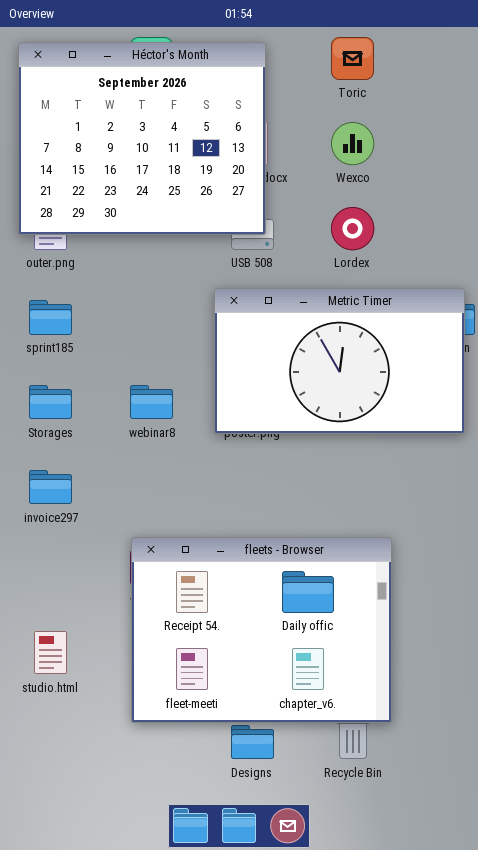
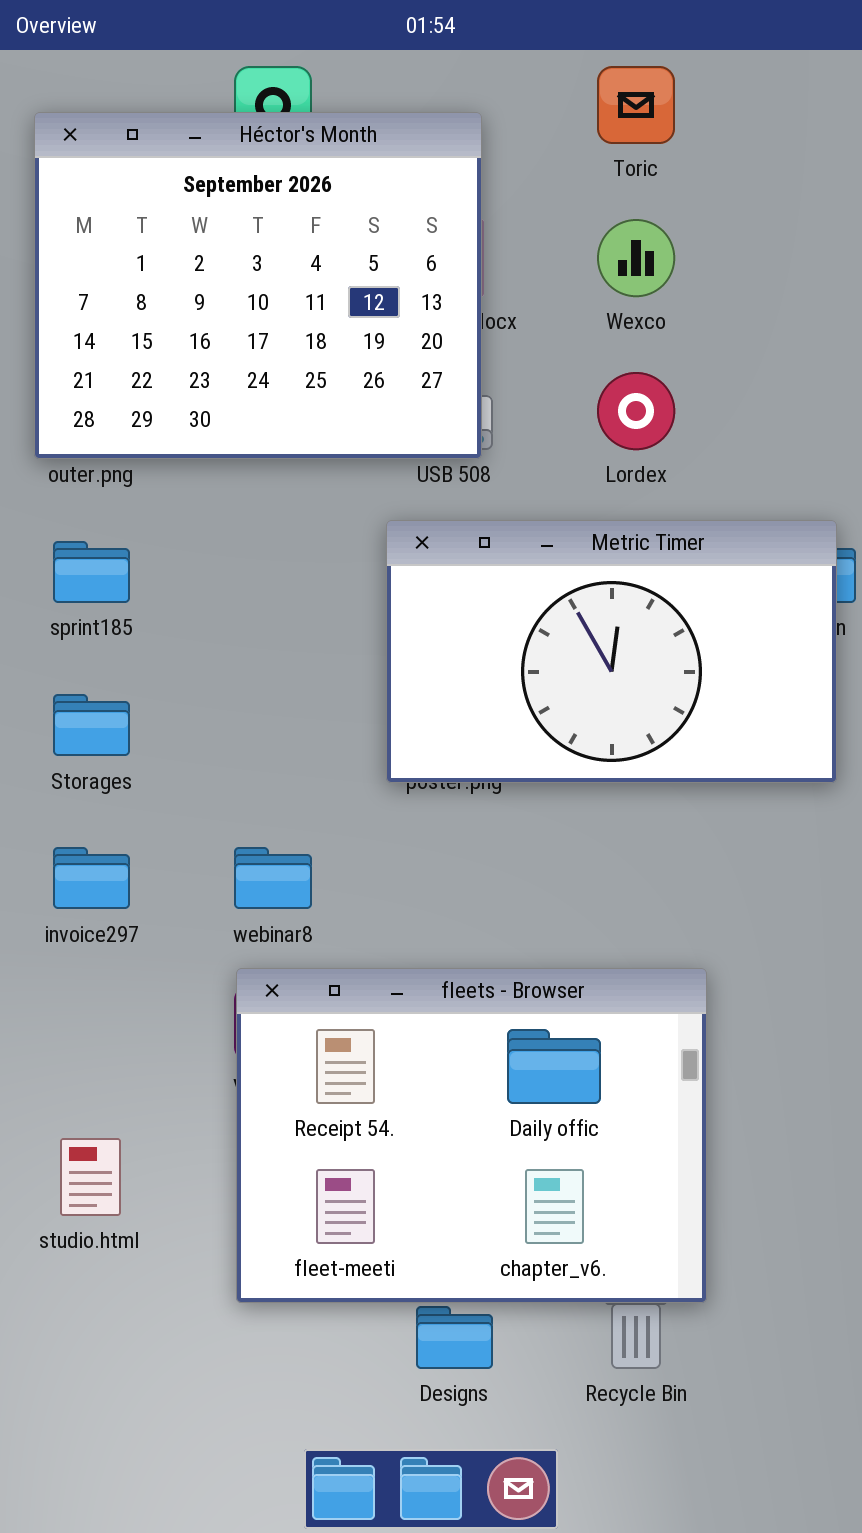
Héctor's Month: [18,42,266,235] -> [34,112,482,459], moved
webinar8: [130,385,173,419] -> [234,847,312,909], moved

